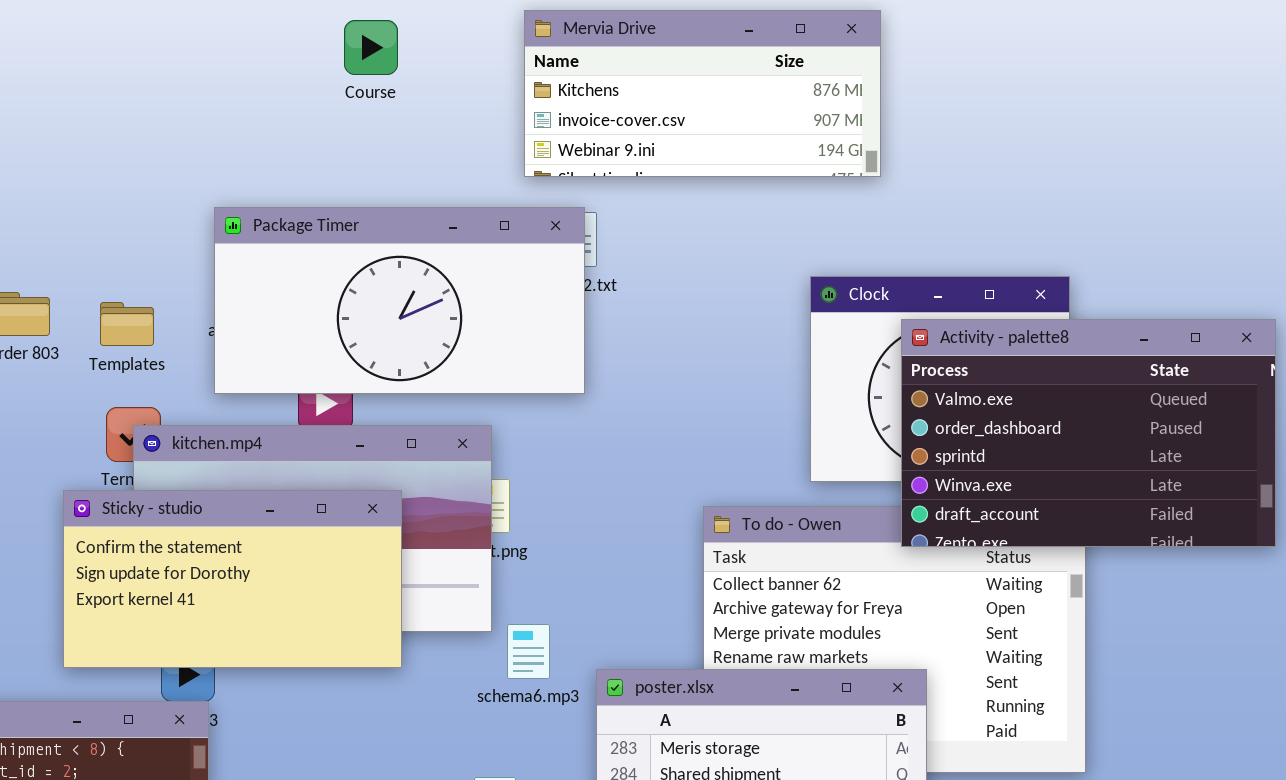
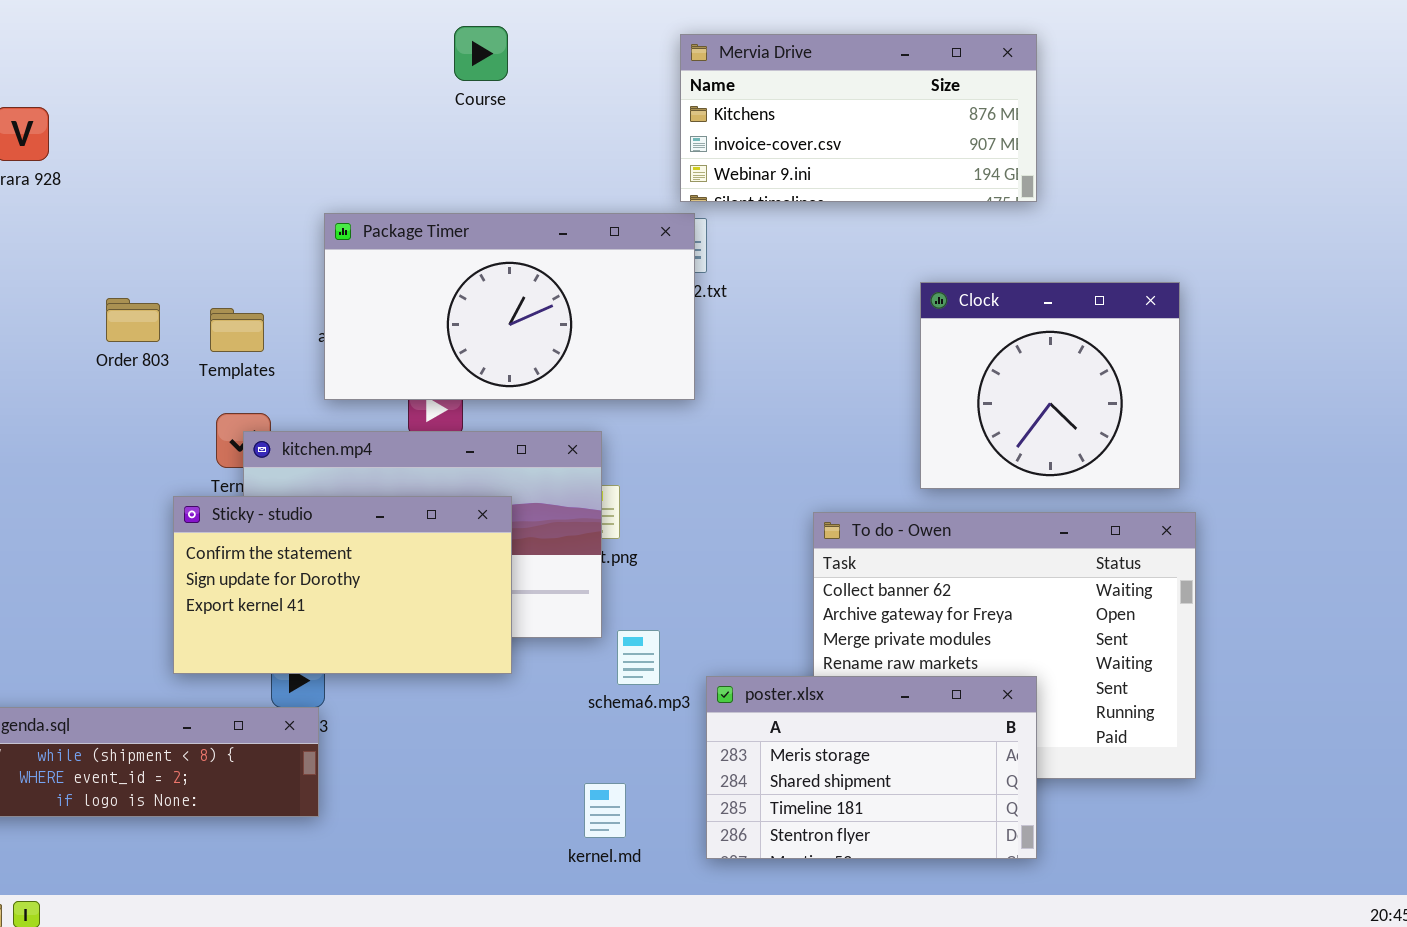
Mervia Drive: [524,10,881,177] -> [680,34,1037,202], moved
Activity - palette8: [901,319,1276,547] -> none, closed

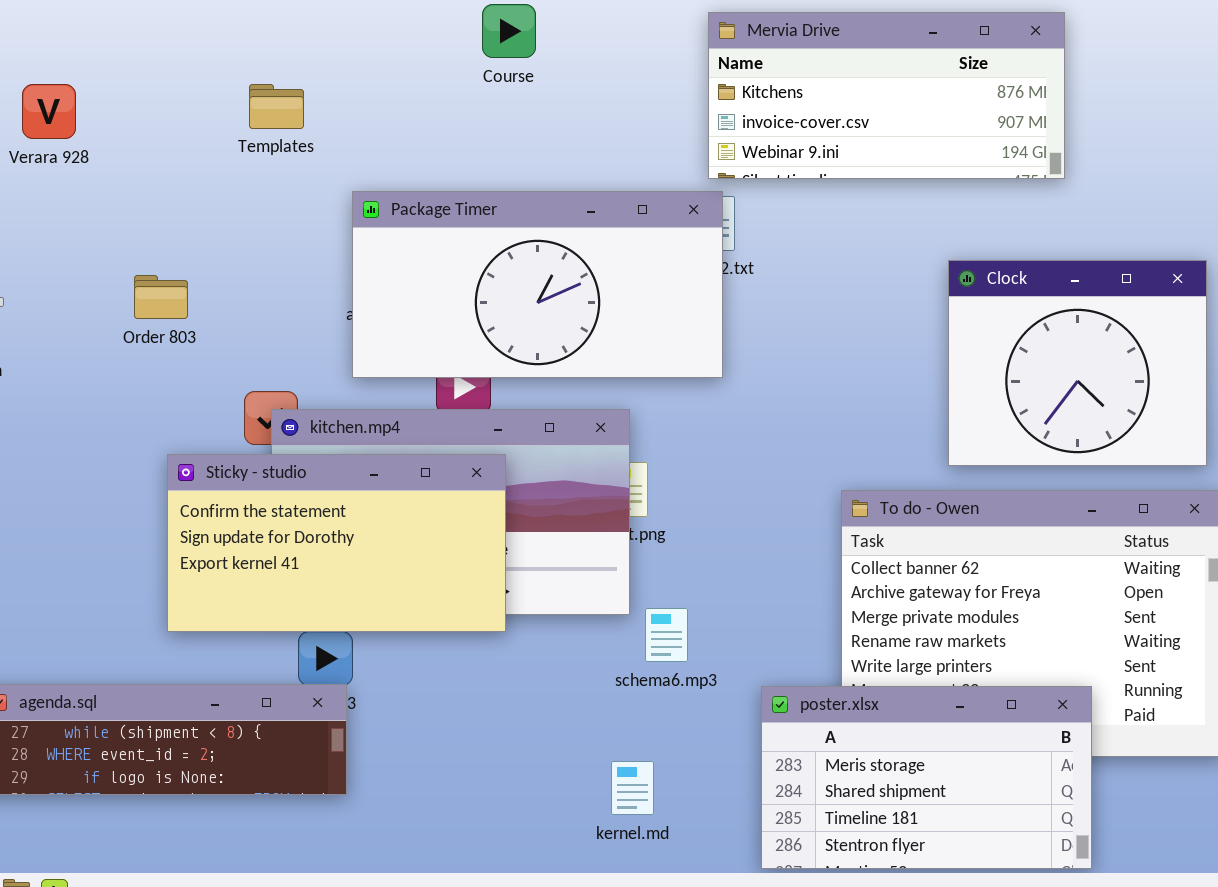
Templates: [210,308,264,352] -> [249,84,304,129], moved
Sticky - studio: [173,496,512,674] -> [167,454,506,632], moved
poster.xlsx: [706,676,1037,859] -> [761,686,1092,869], moved

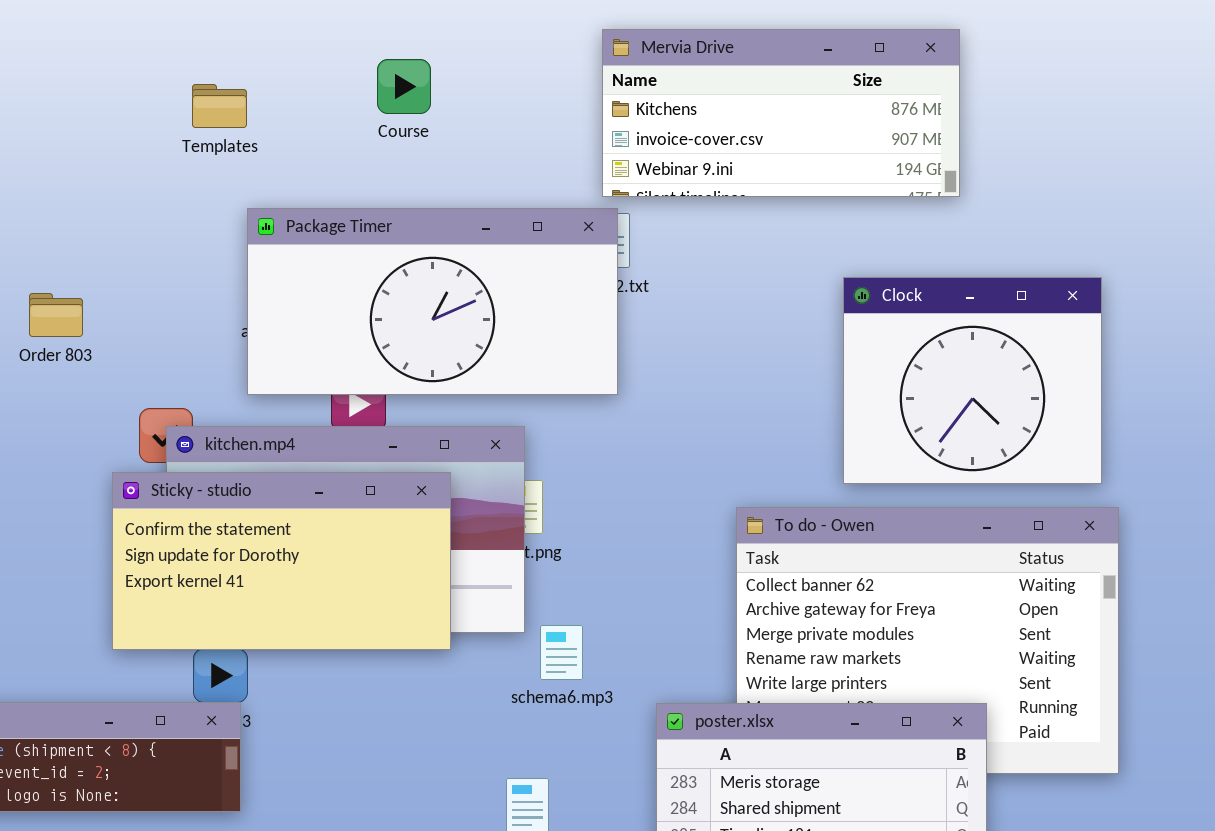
Course: [482,4,536,58] -> [377,59,431,114], moved
Templates: [249,84,304,129] -> [192,84,247,128], moved
Sticky - studio: [167,454,506,632] -> [112,472,451,650], moved

